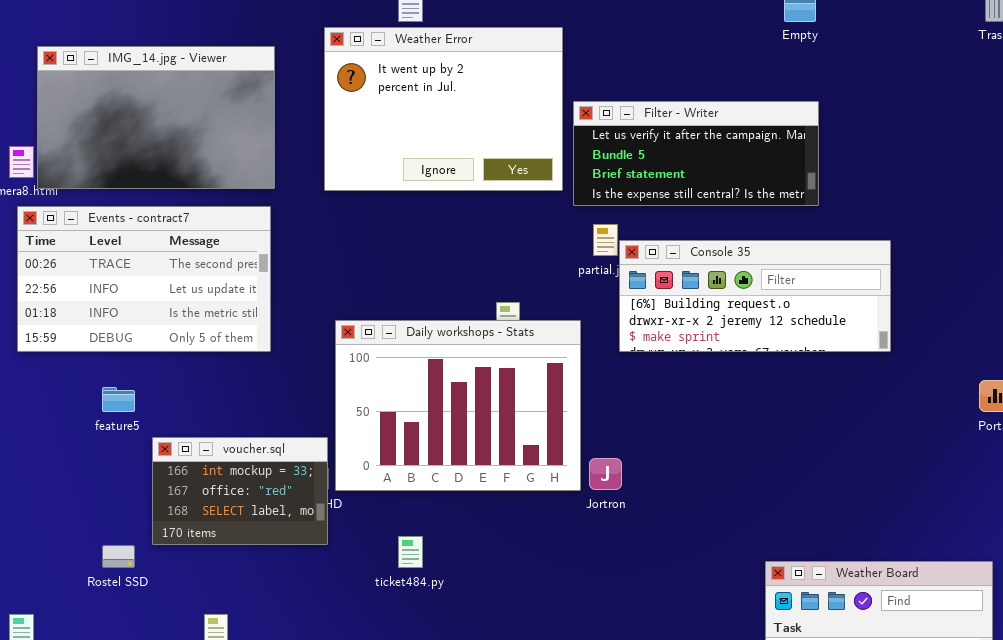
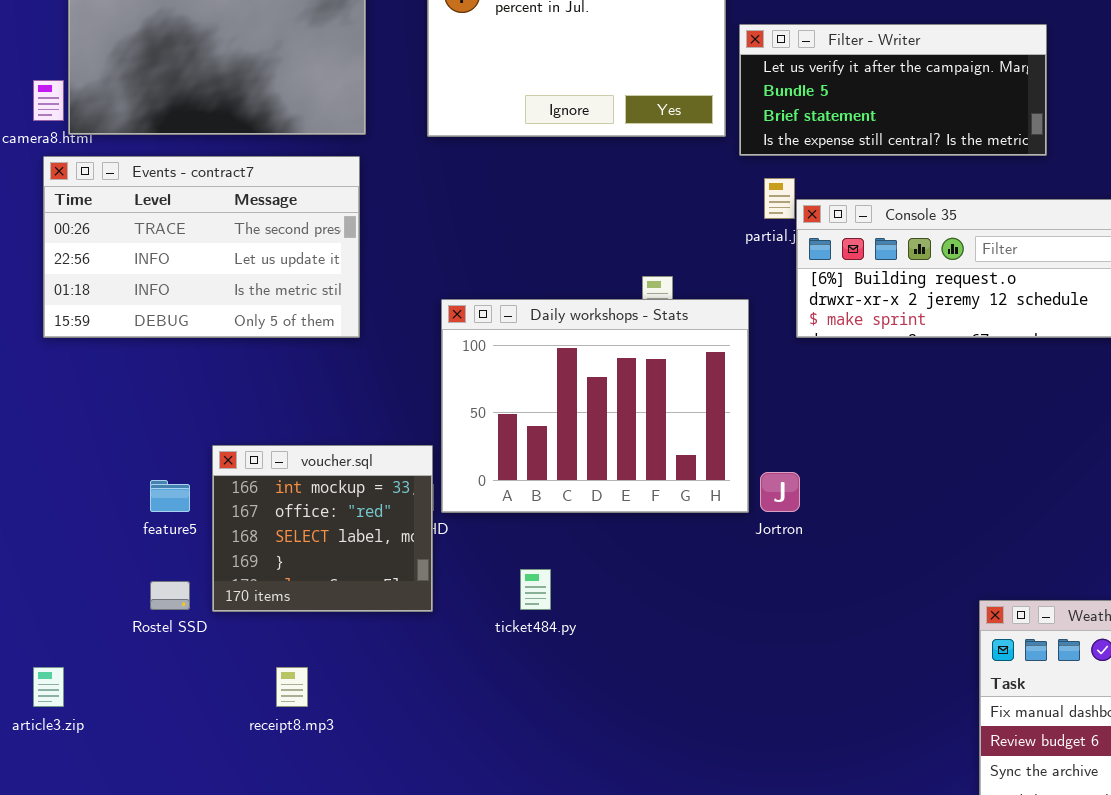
feature5: [102,387,135,412] -> [150,480,190,512], moved
voucher.sql: [152,437,328,545] -> [212,445,433,612], resized

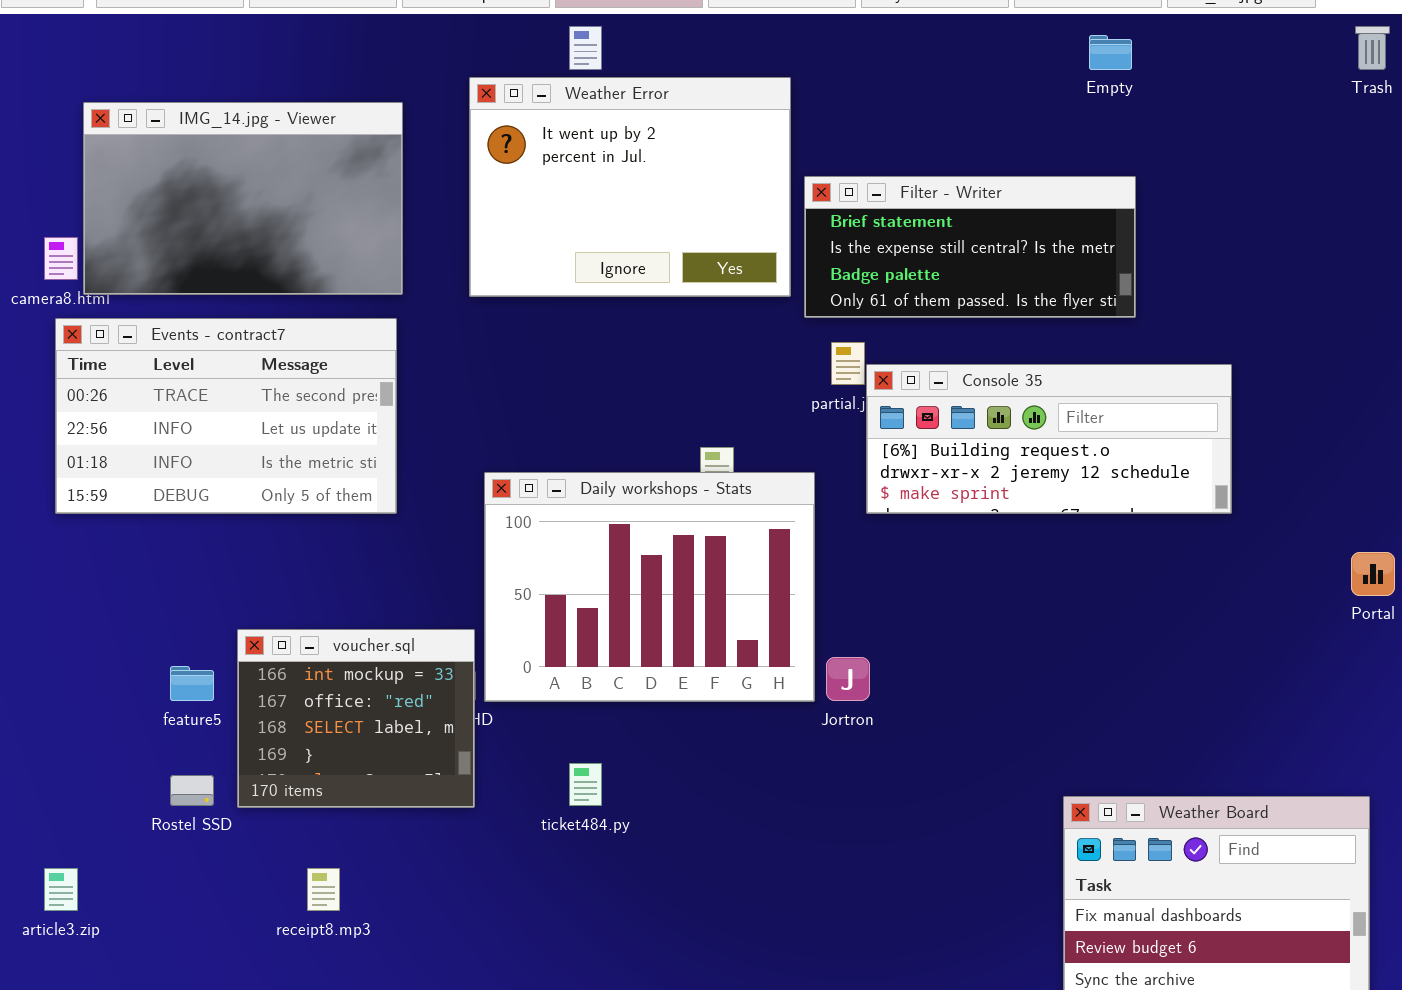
Filter - Writer: [739,24,1047,156] -> [804,176,1136,318], scrolled down 2 rows

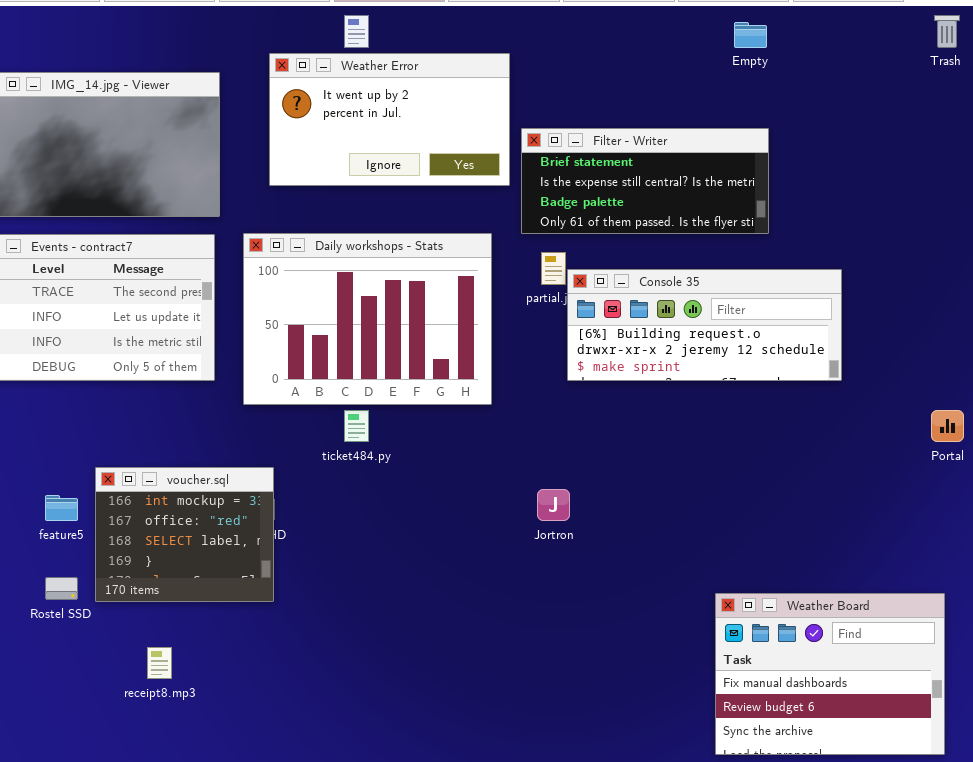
Weather Error: [469,77,791,297] -> [269,53,510,186], resized
Daily workshops - Stats: [484,472,815,702] -> [243,233,492,405], moved
ticket484.py: [569,763,602,806] -> [344,410,369,442], moved

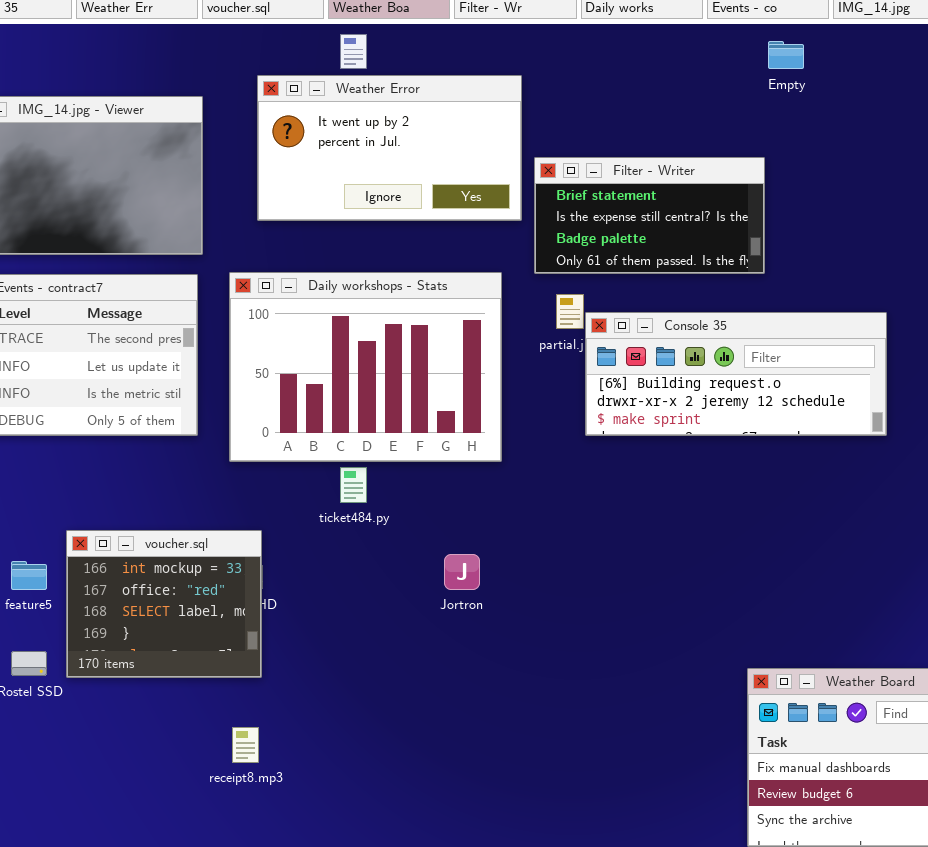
Filter - Writer: [521,128,769,234] -> [534,157,765,274], resized
Jortron: [537,489,570,521] -> [444,554,480,590], moved
receipt8.mp3: [147,647,172,679] -> [232,727,259,763], moved

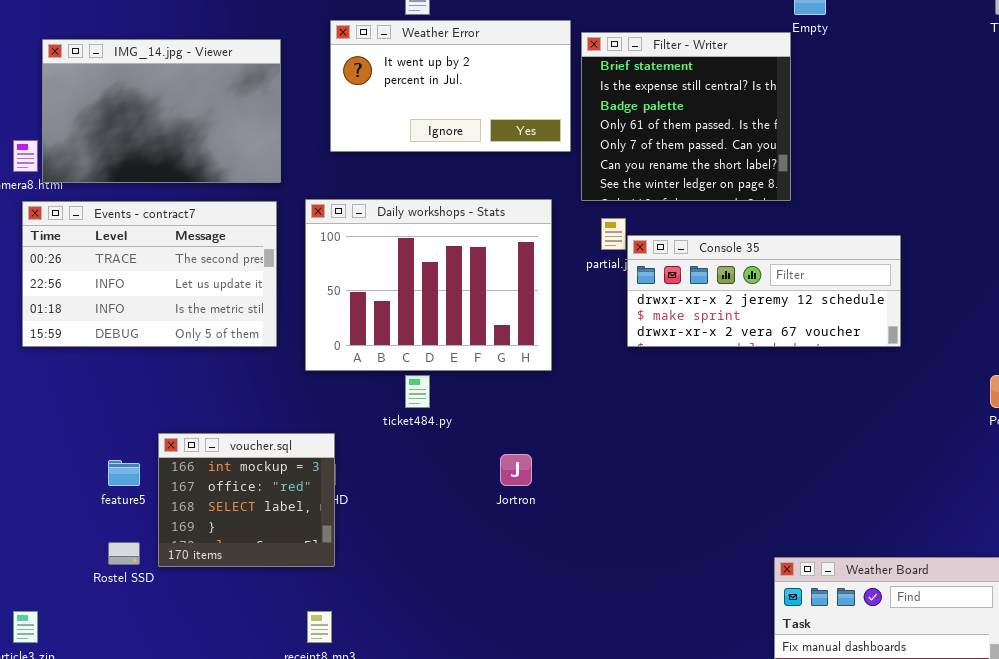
Filter - Writer: [534,157,765,274] -> [581,32,791,201], resized
Console 35: [585,312,887,436] -> [627,235,901,347], scrolled down 1 row

